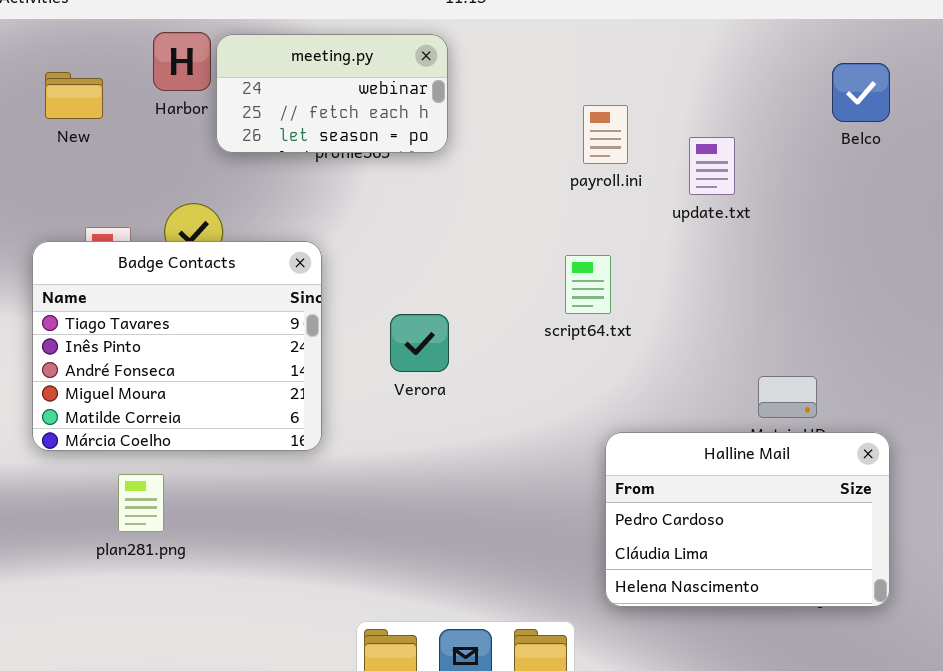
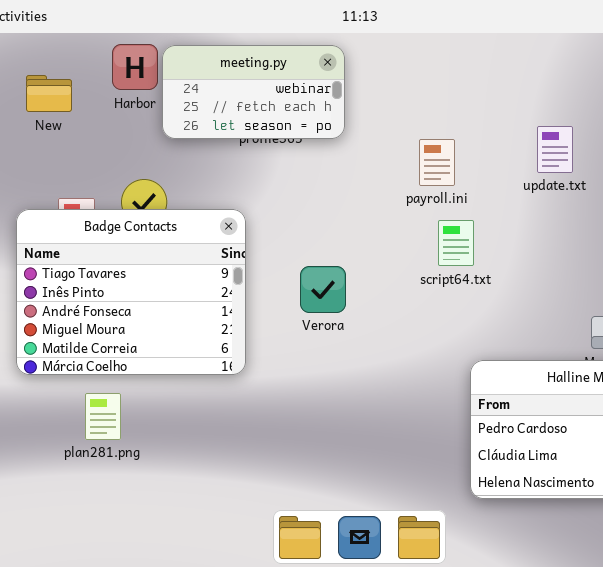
payroll.ini: [583,105,628,164] -> [419,139,455,186], moved

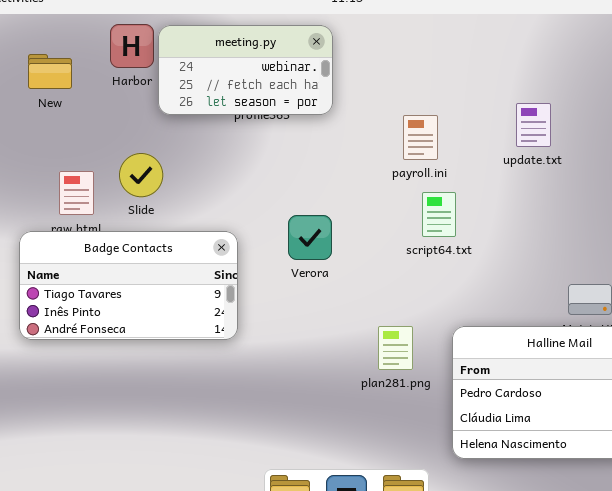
Badge Contacts: [16,209,246,375] -> [19,231,238,340], resized
Verora: [300,266,346,313] -> [288,215,332,260], moved
plan281.png: [85,393,121,440] -> [378,326,413,370], moved

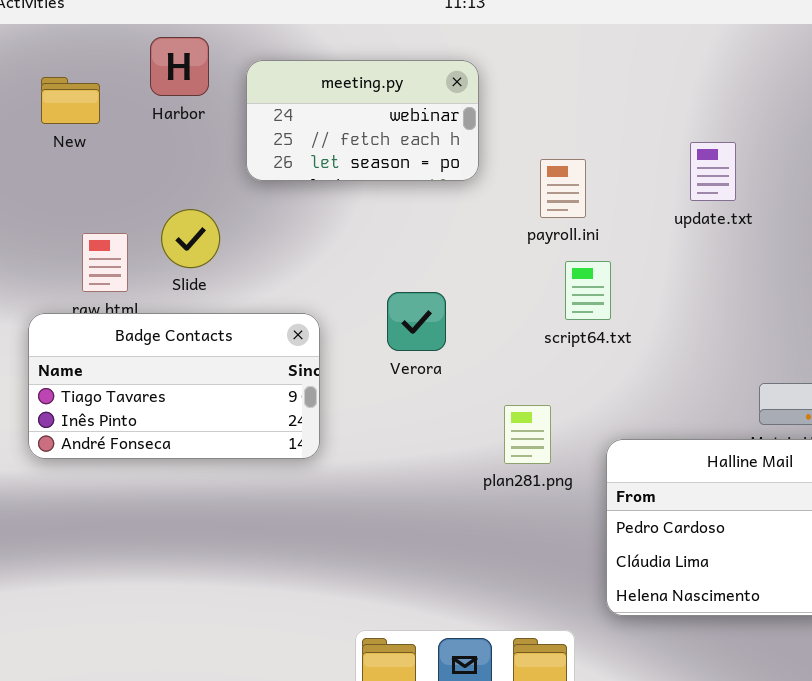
meeting.py: [158,25,333,115] -> [246,60,479,181], moved
plan281.png: [378,326,413,370] -> [504,405,551,464], moved

